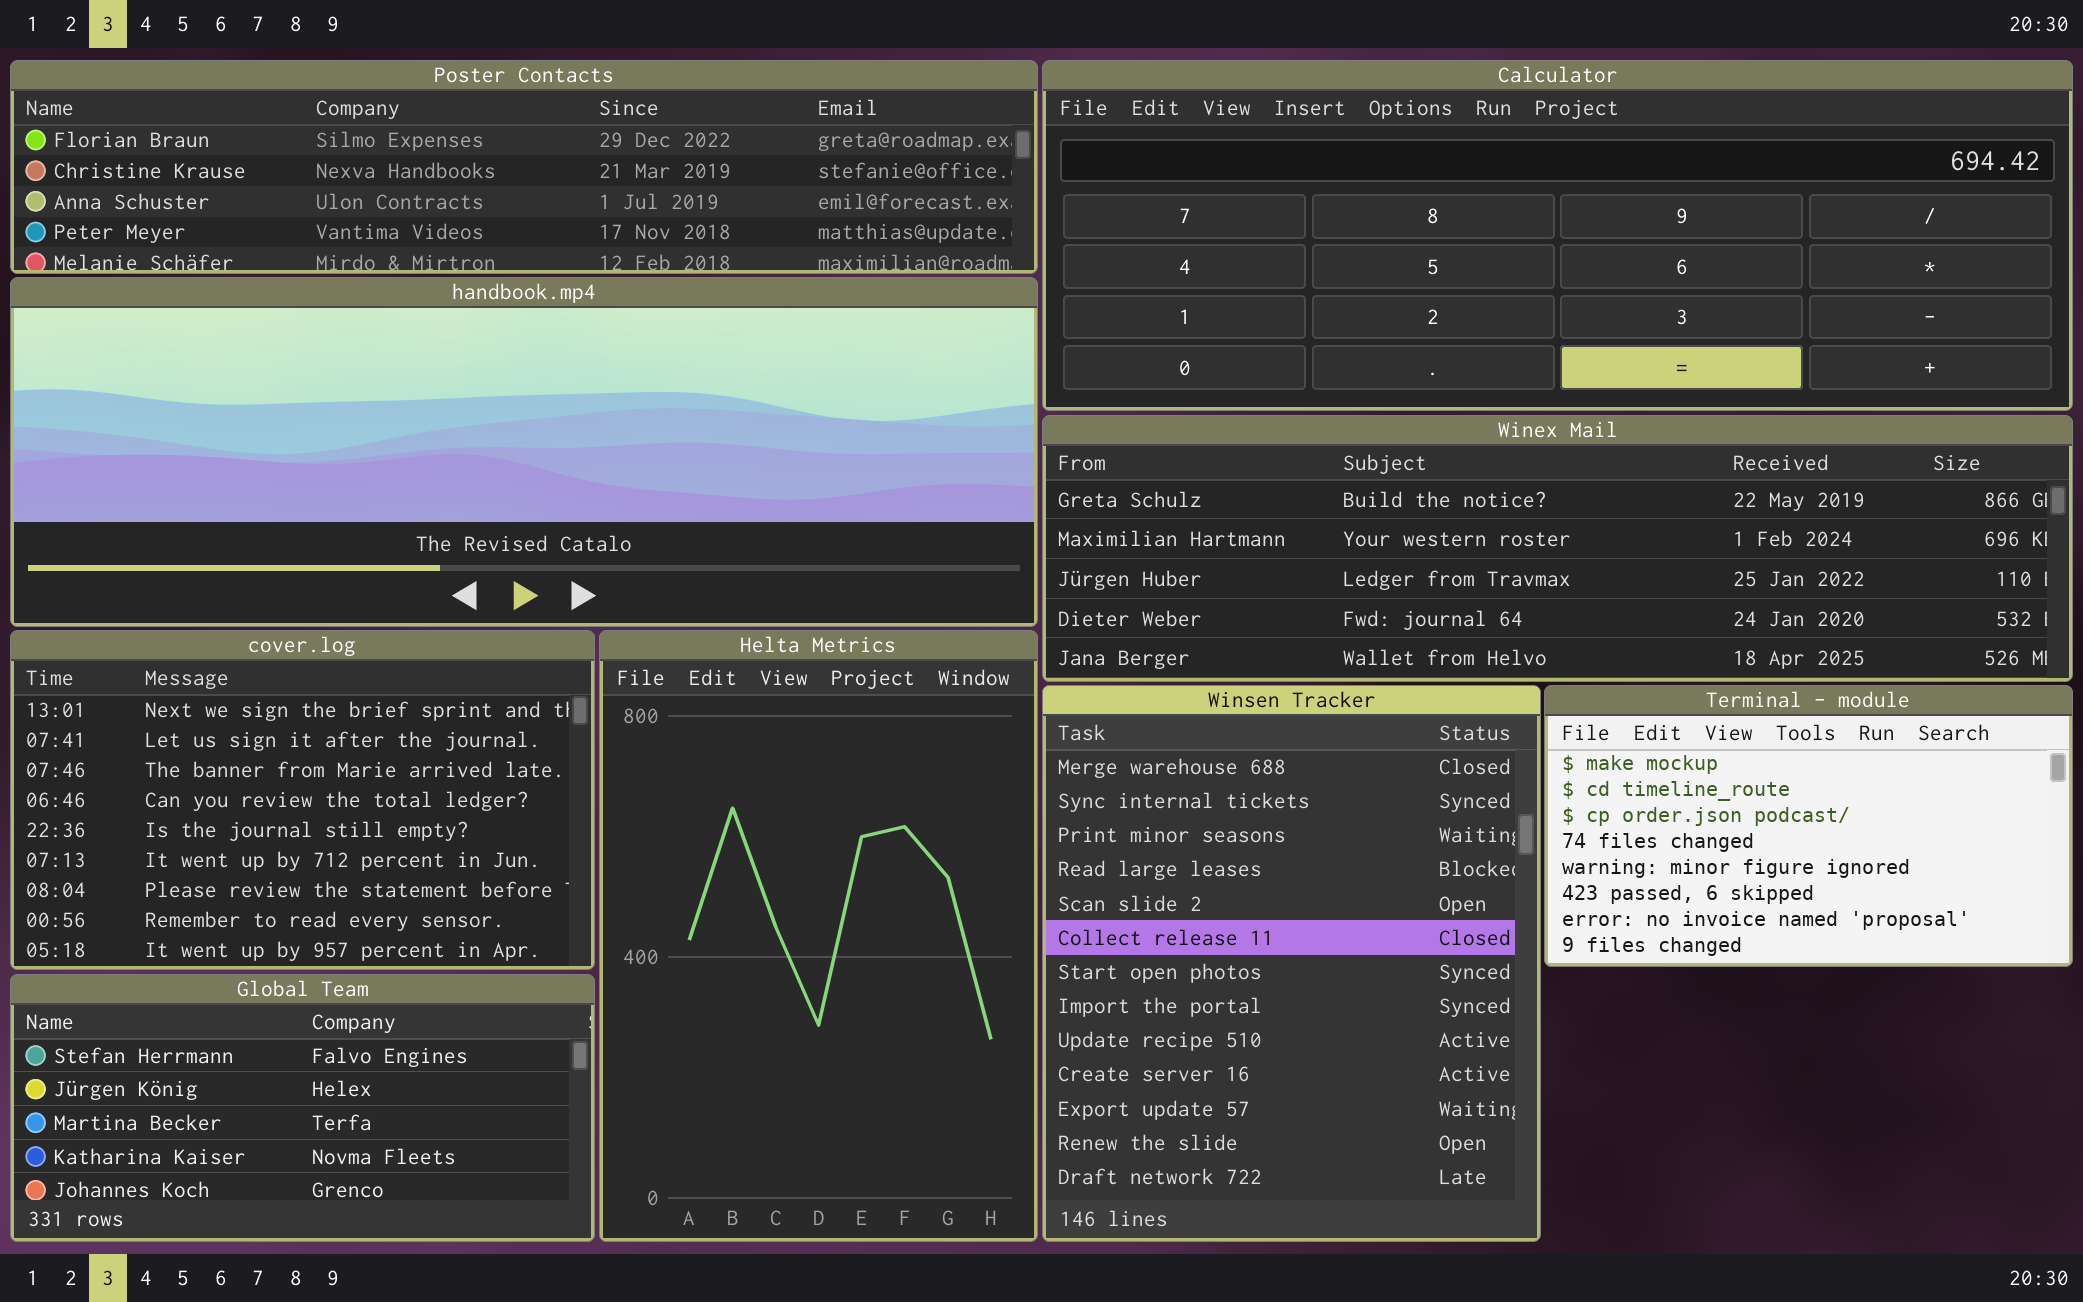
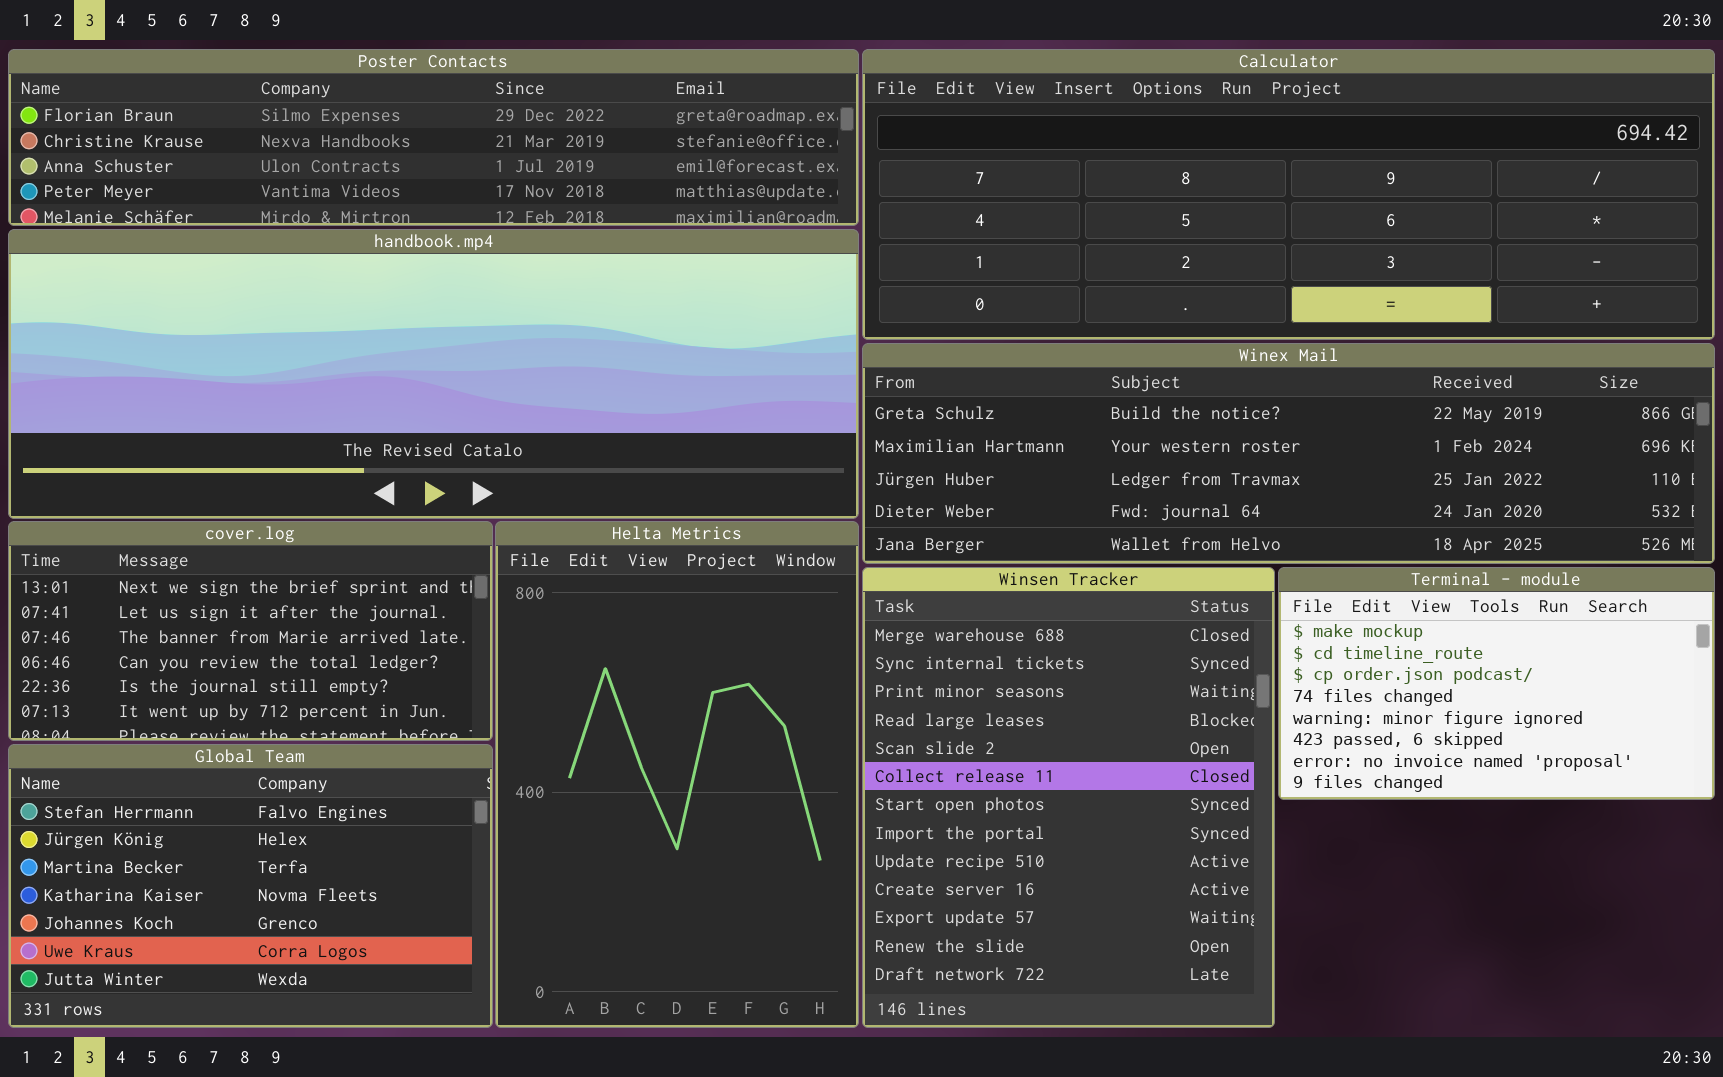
cover.log: [10,630,595,970] -> [8,521,493,741], resized
Global Team: [10,974,595,1242] -> [8,744,493,1028], resized

